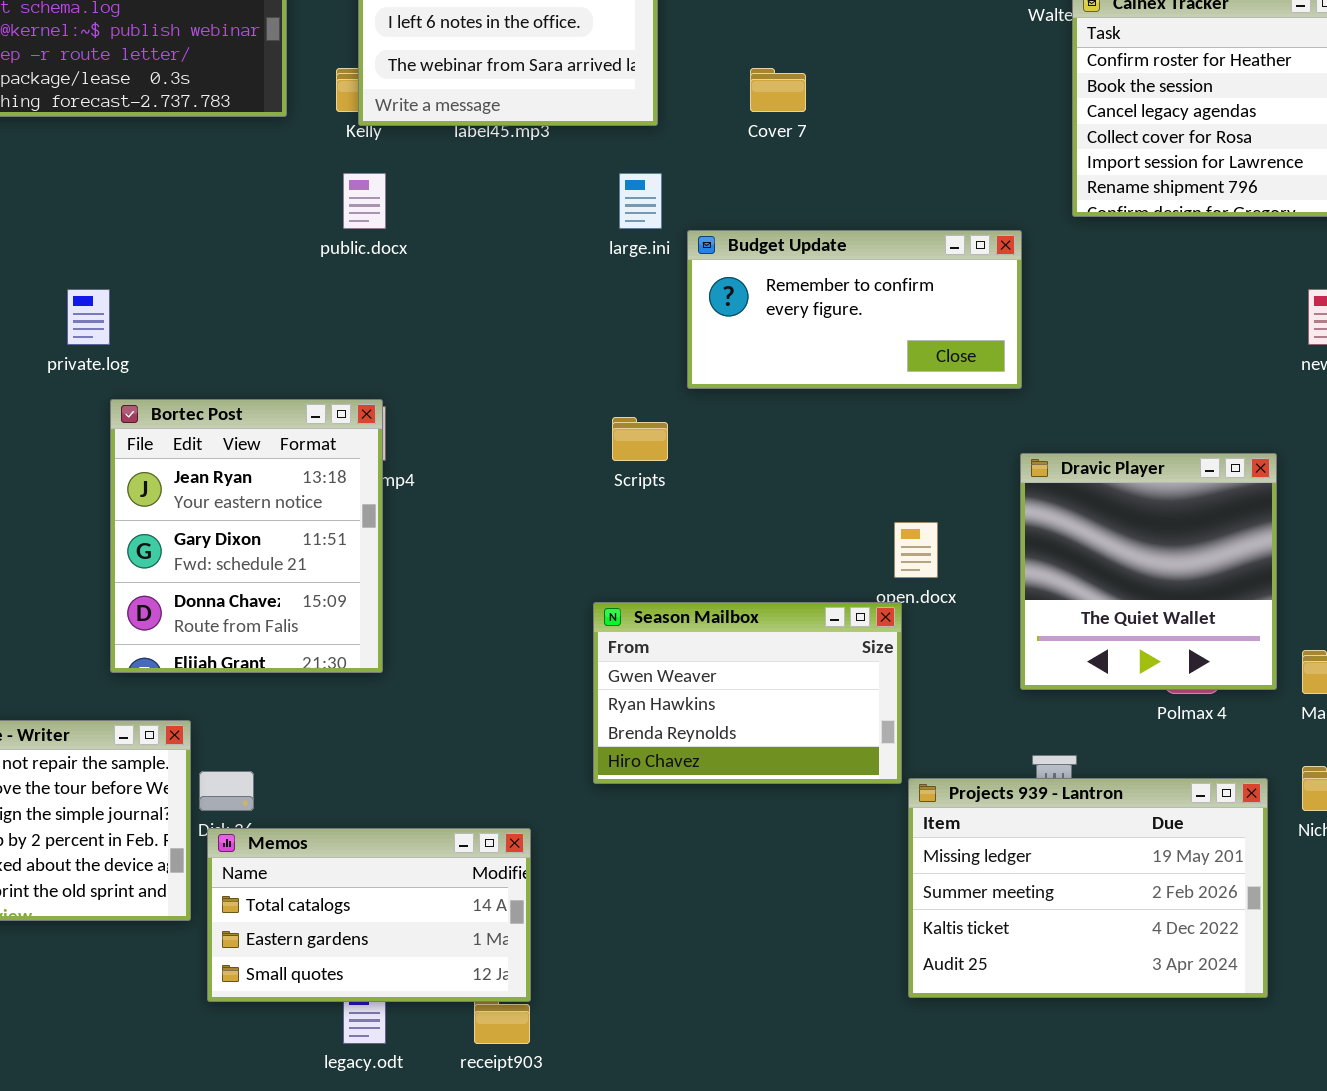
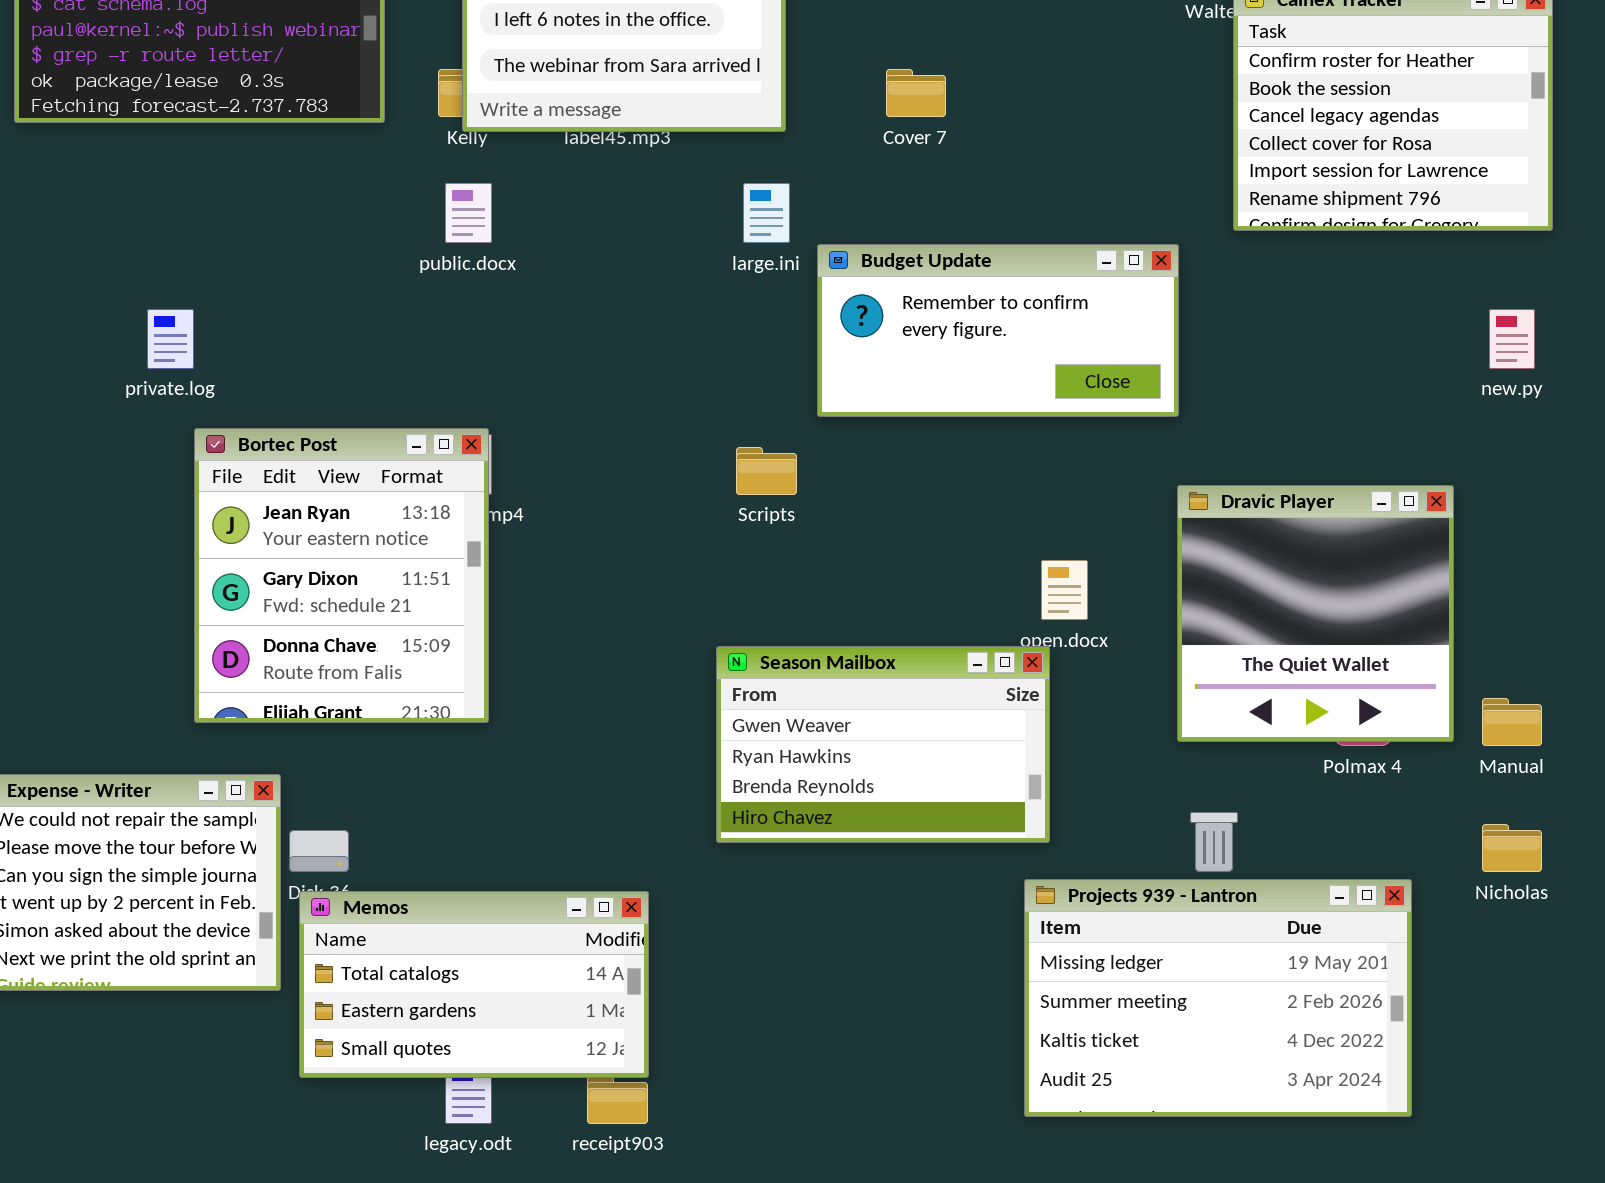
Projects 939 - Lantron: [908,778,1268,998] -> [1024,879,1412,1117], moved

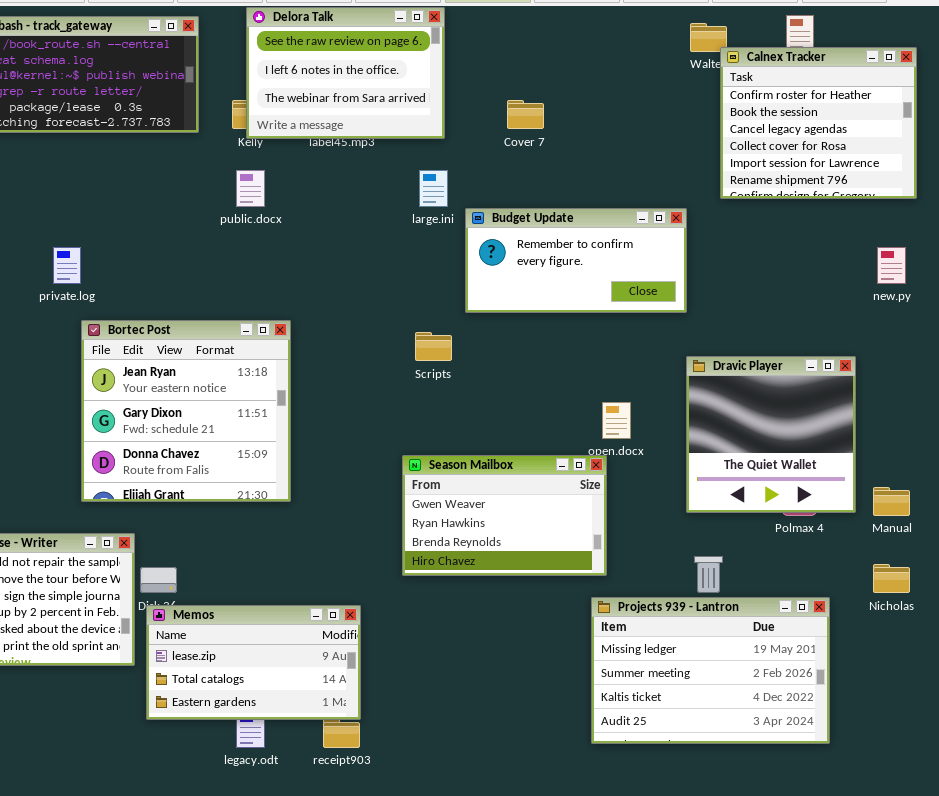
Bortec Post: [194,428,489,723] -> [81,320,291,502], resized
Memos: [299,891,649,1078] -> [146,605,361,720], scrolled up 1 row

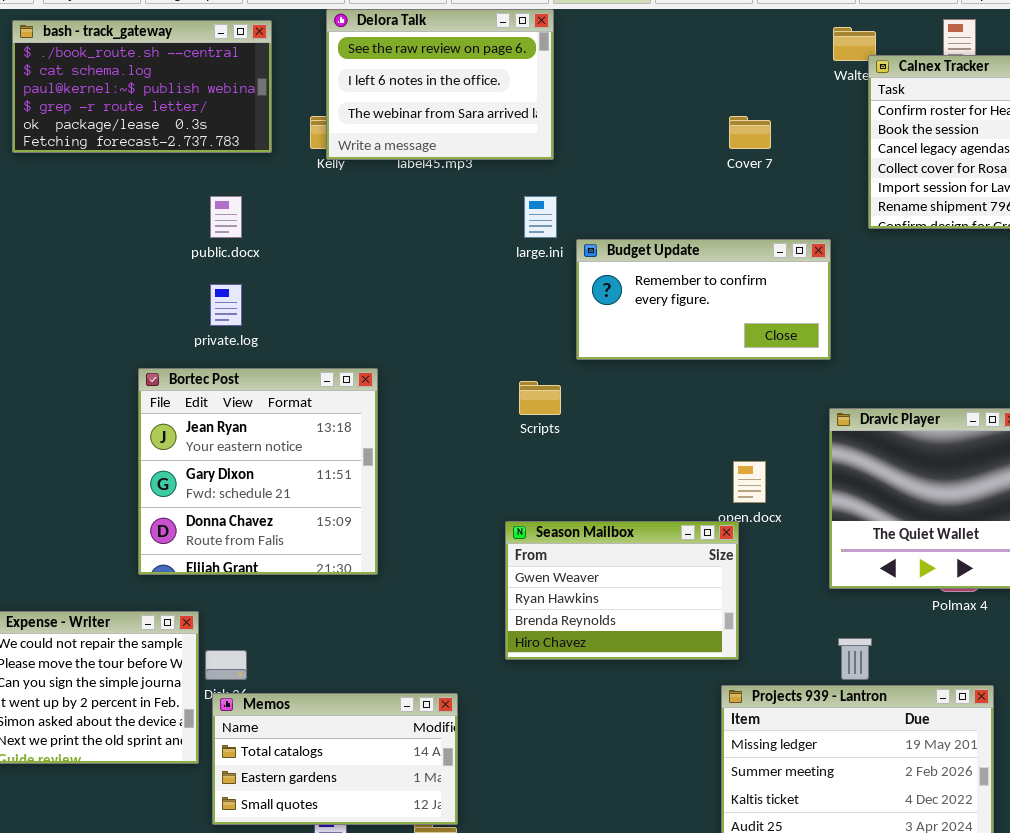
Cover 7: [507,100,544,129] -> [729,116,771,149], moved
public.docx: [236,170,265,207] -> [210,196,242,238], moved
private.log: [53,247,81,284] -> [210,284,242,326], moved
Memos: [146,605,361,720] -> [212,693,458,825], scrolled down 1 row

